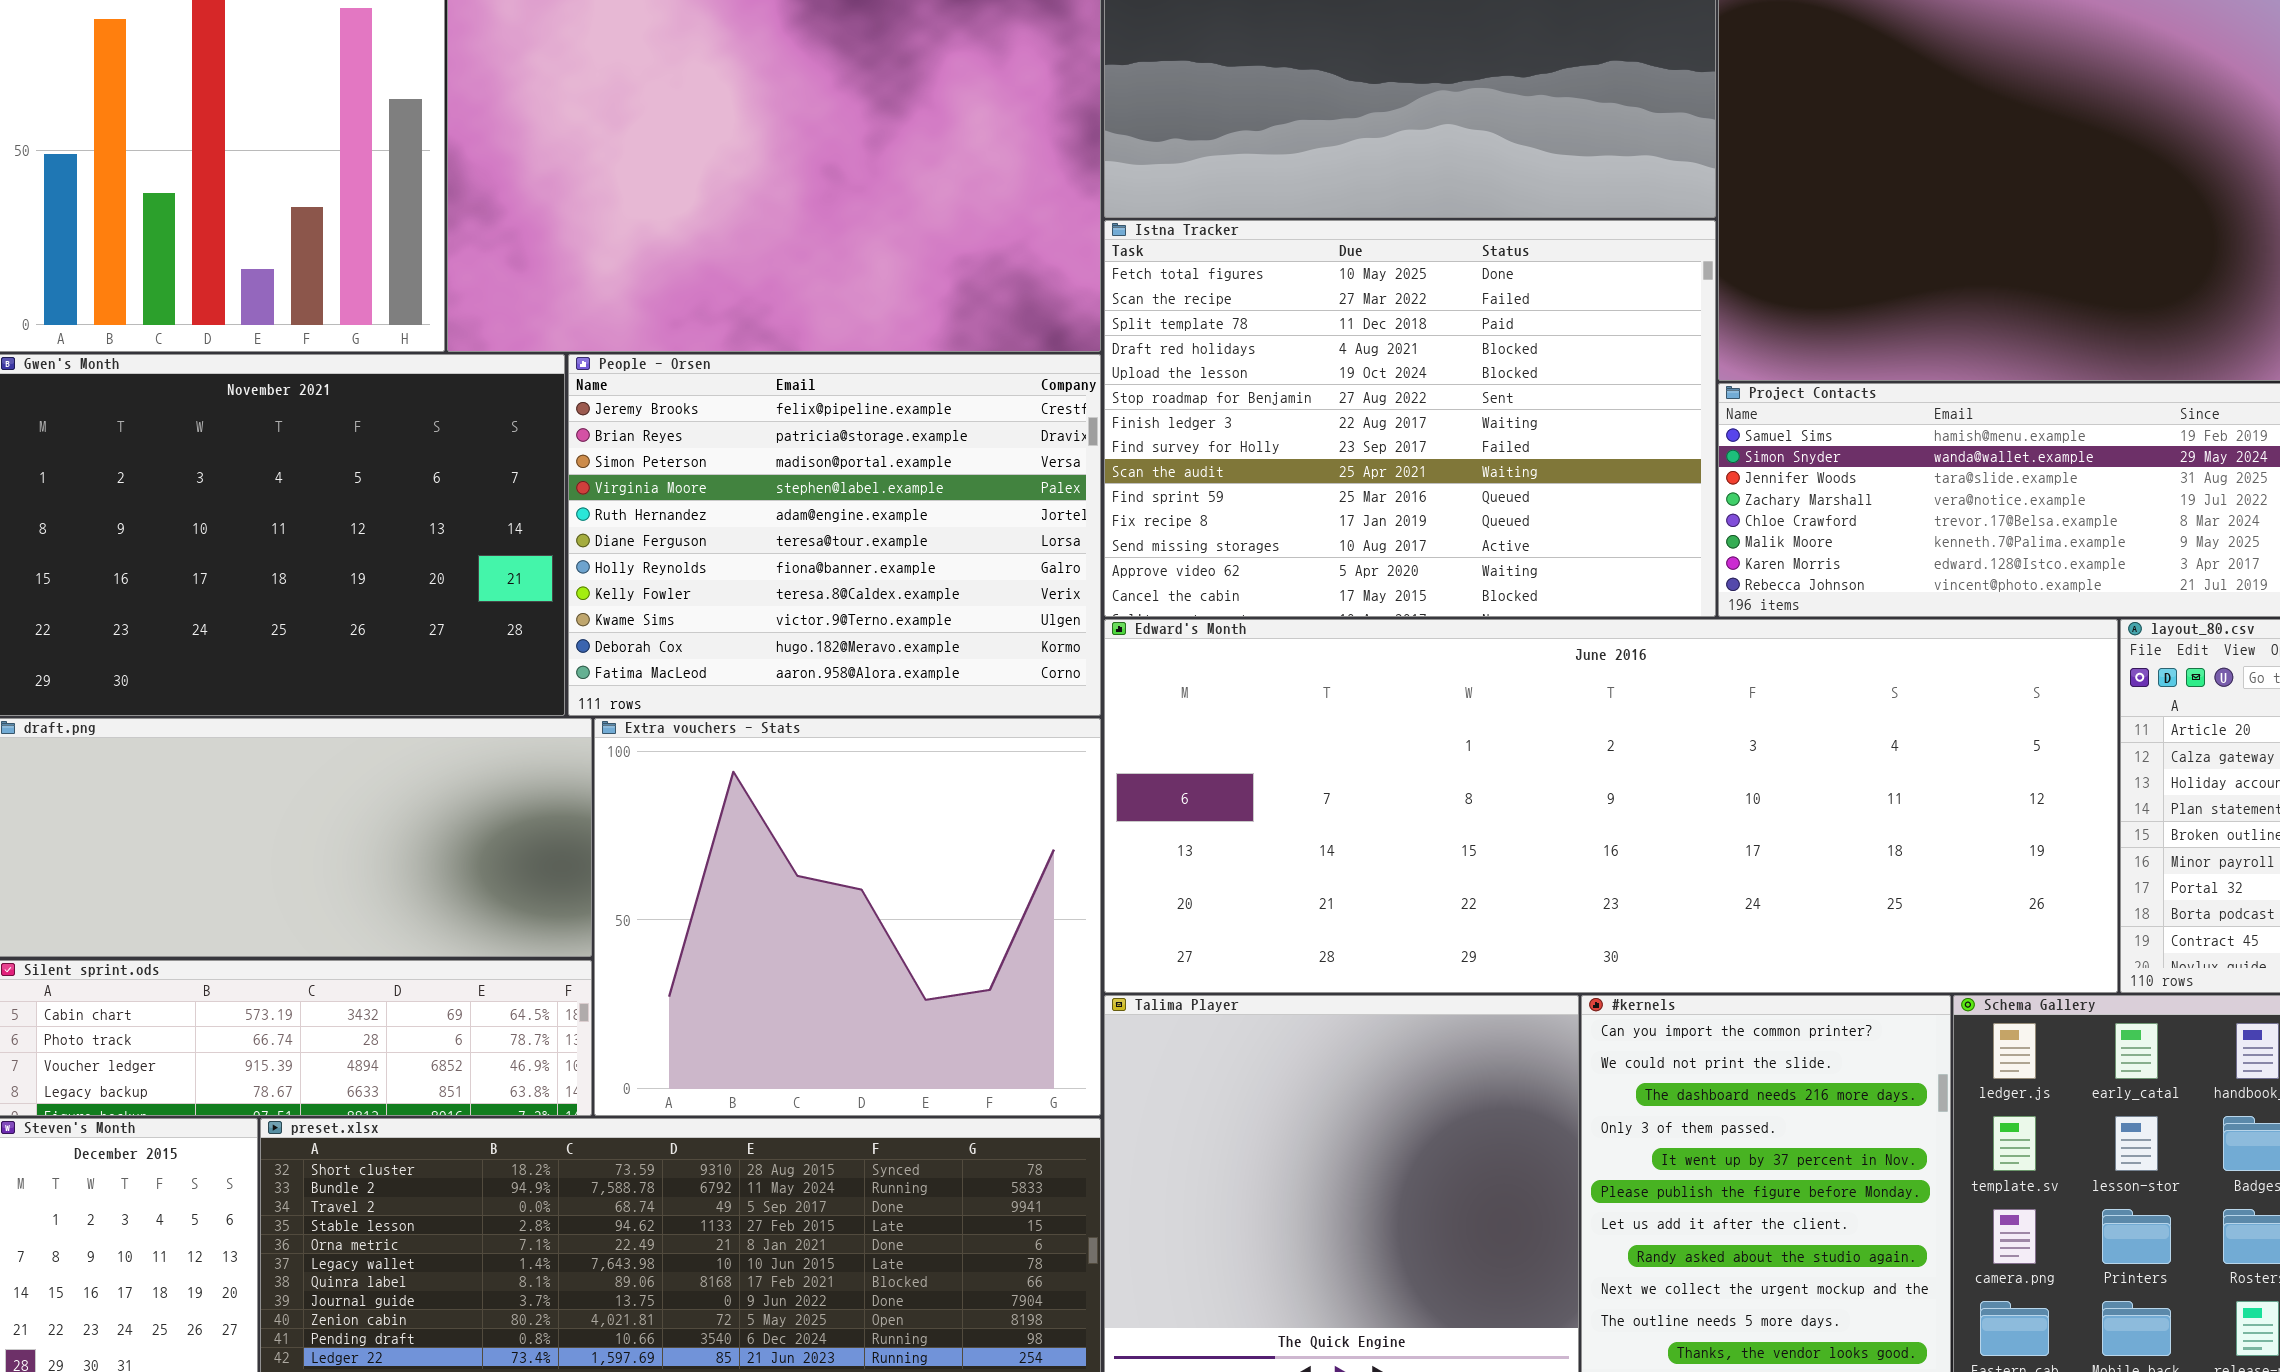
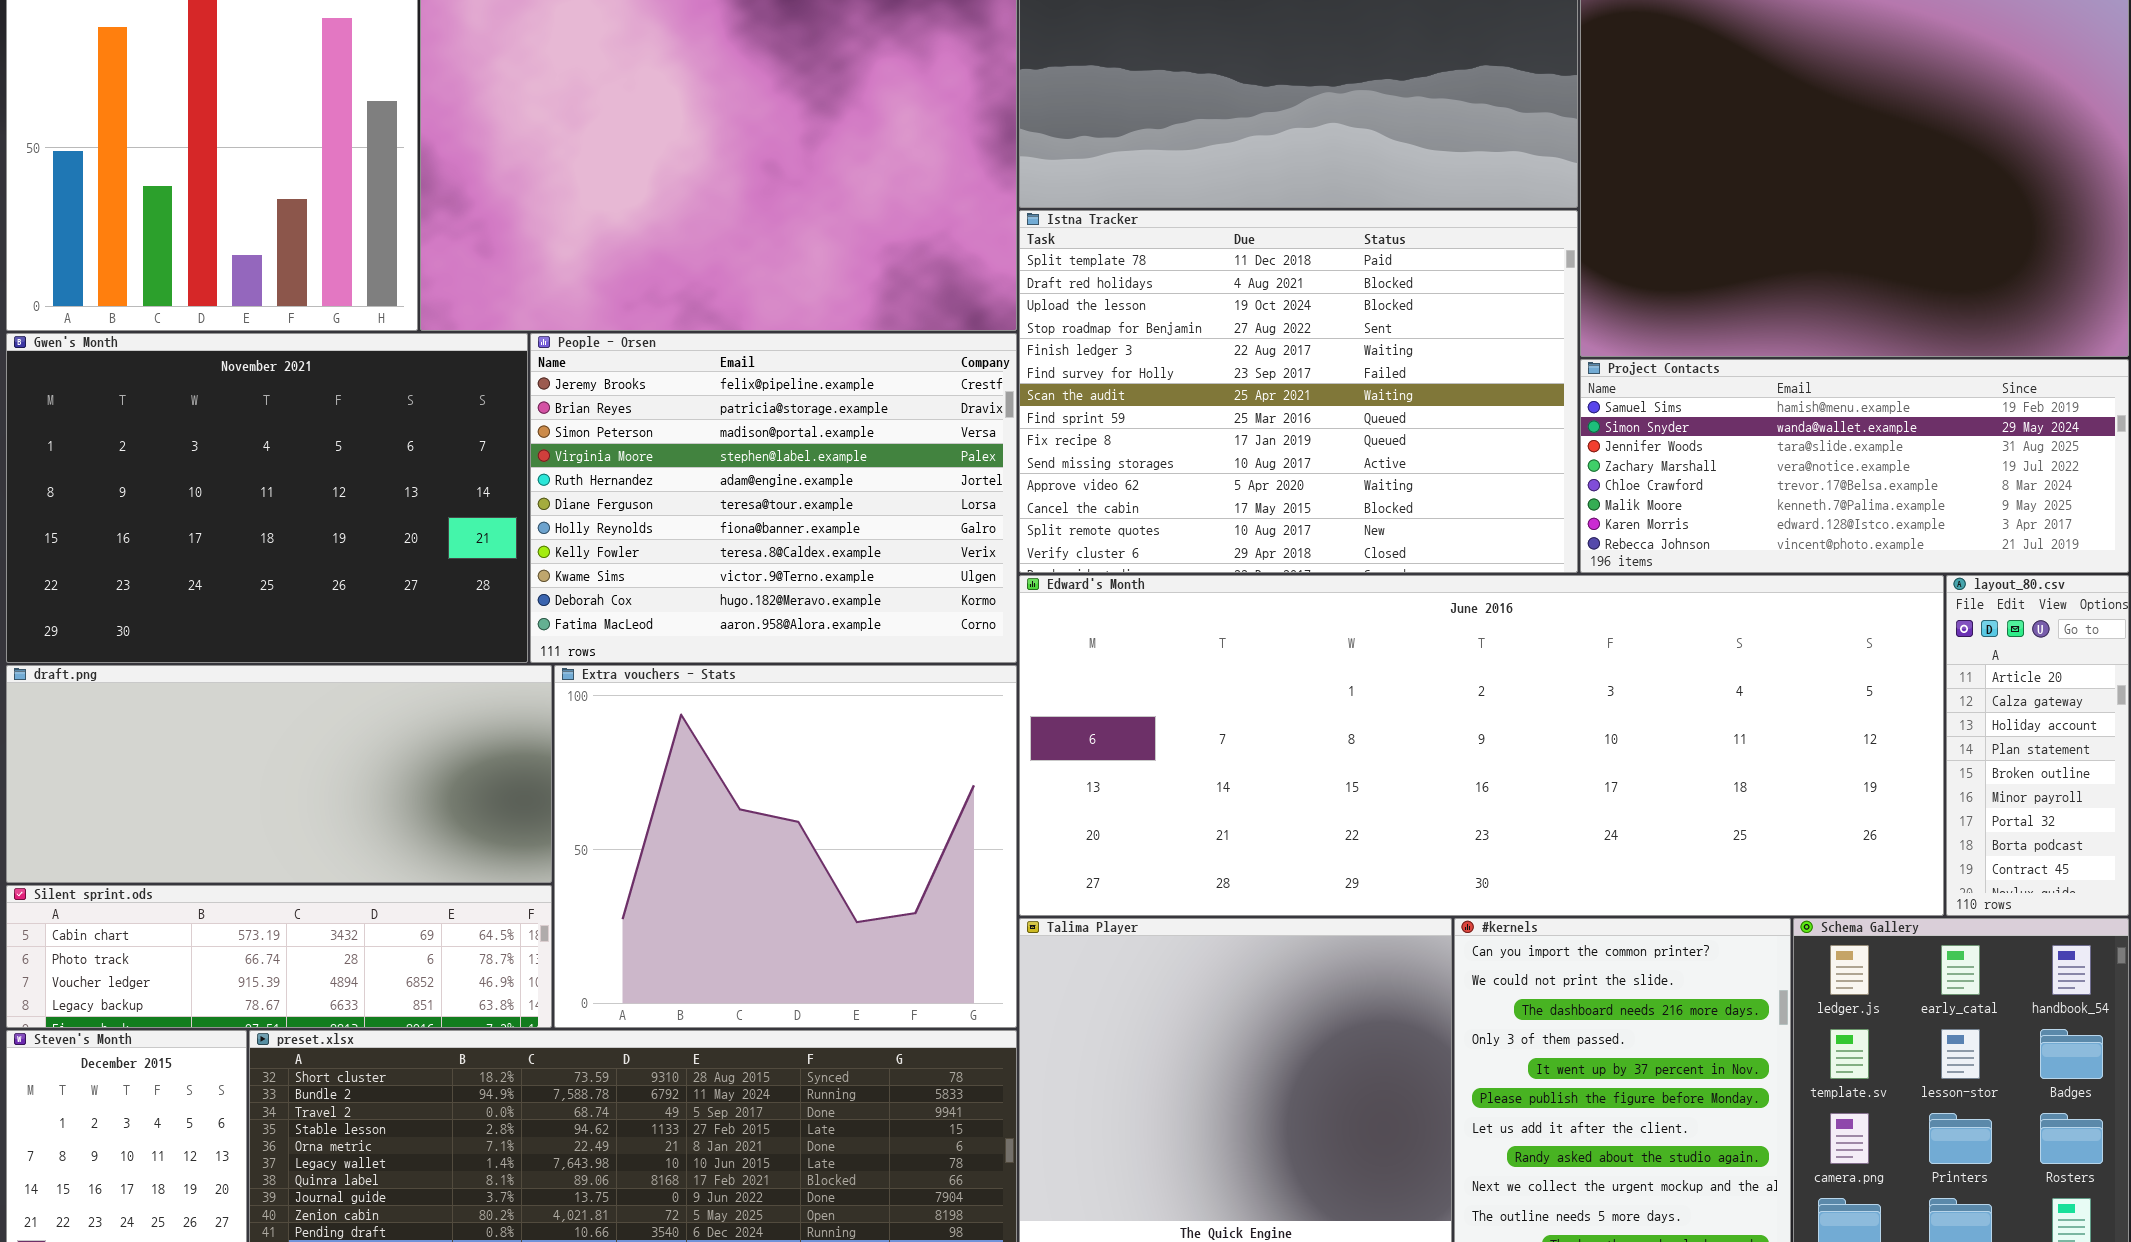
Istna Tracker: [1104,220,1716,617] -> [1019,210,1578,573], scrolled down 2 rows

